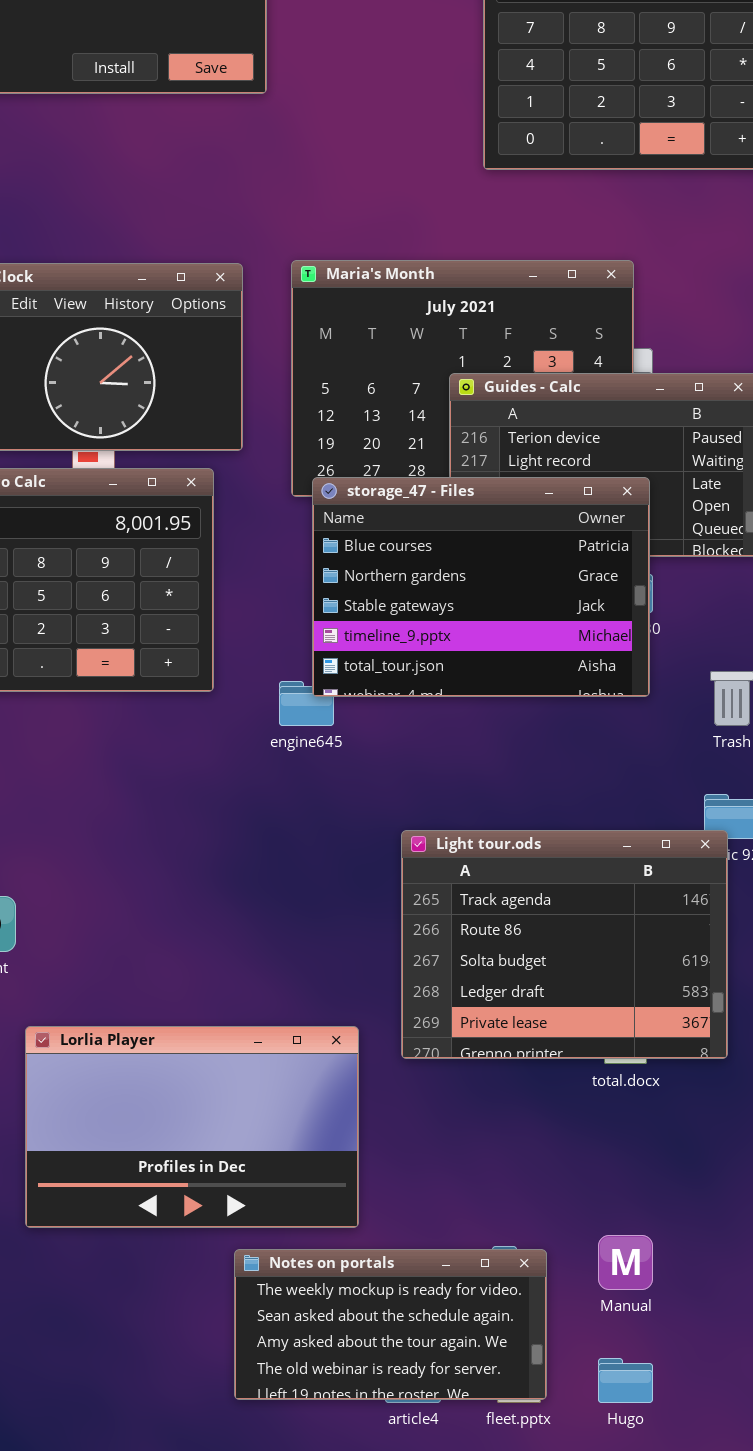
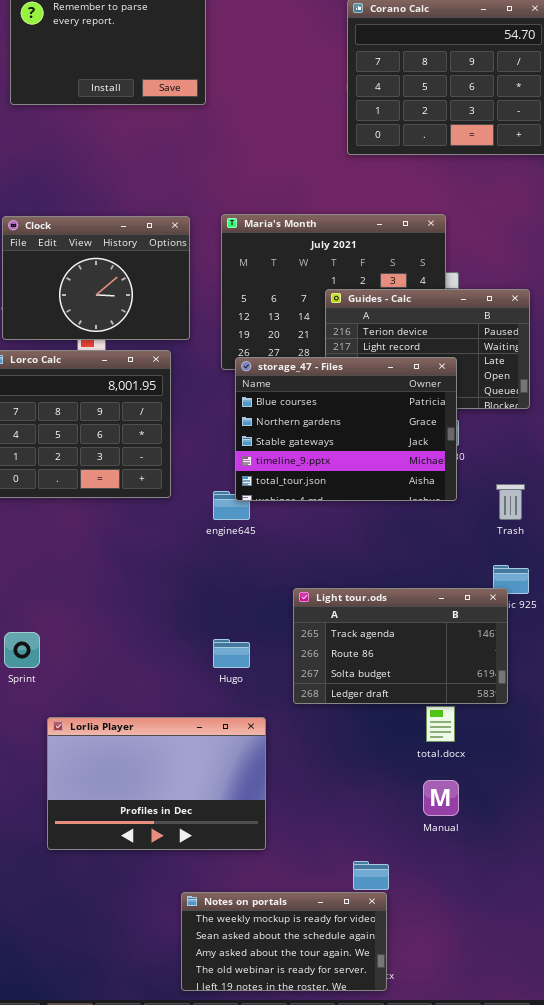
Light tour.ods: [401,830,728,1059] -> [293,588,508,704], resized
Manual: [598,1235,653,1290] -> [423,780,459,816], moved
Notes on portals: [234,1249,547,1400] -> [181,892,387,991], moved
Hugo: [598,1358,653,1403] -> [213,639,250,668], moved

